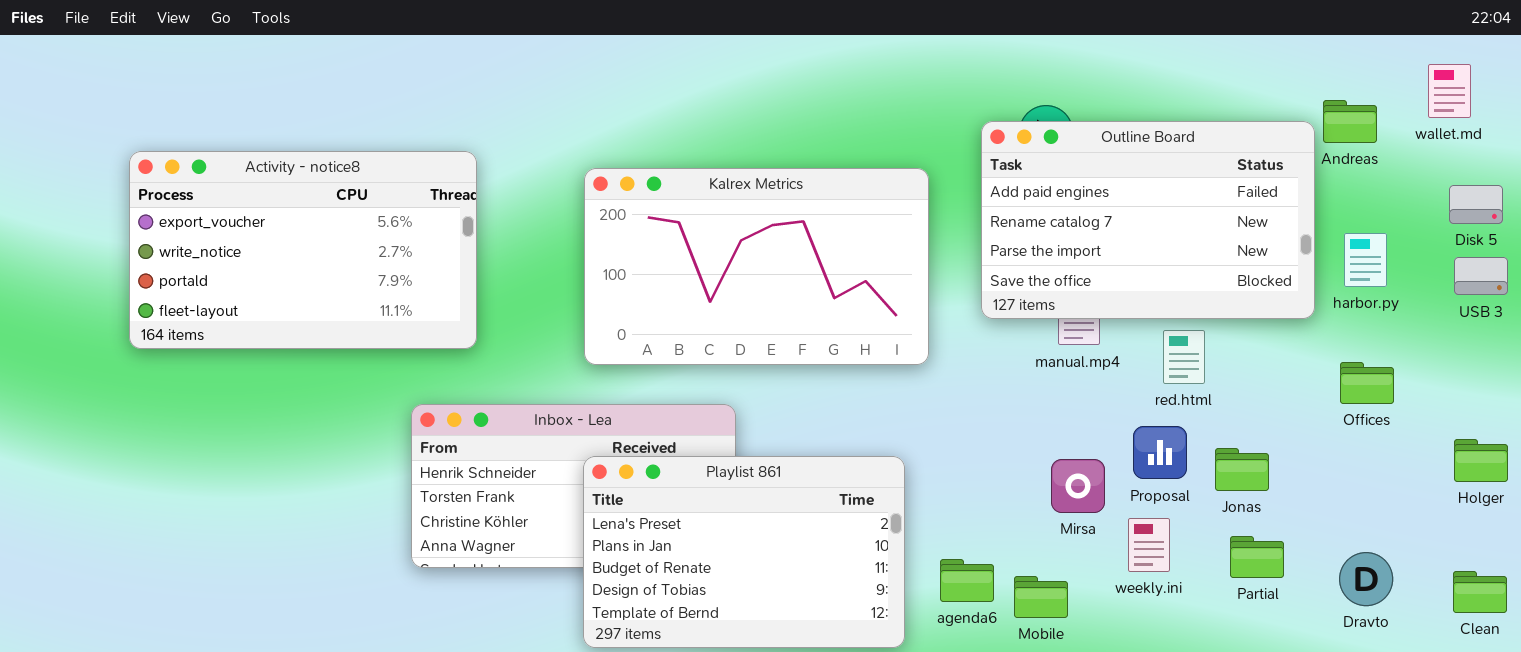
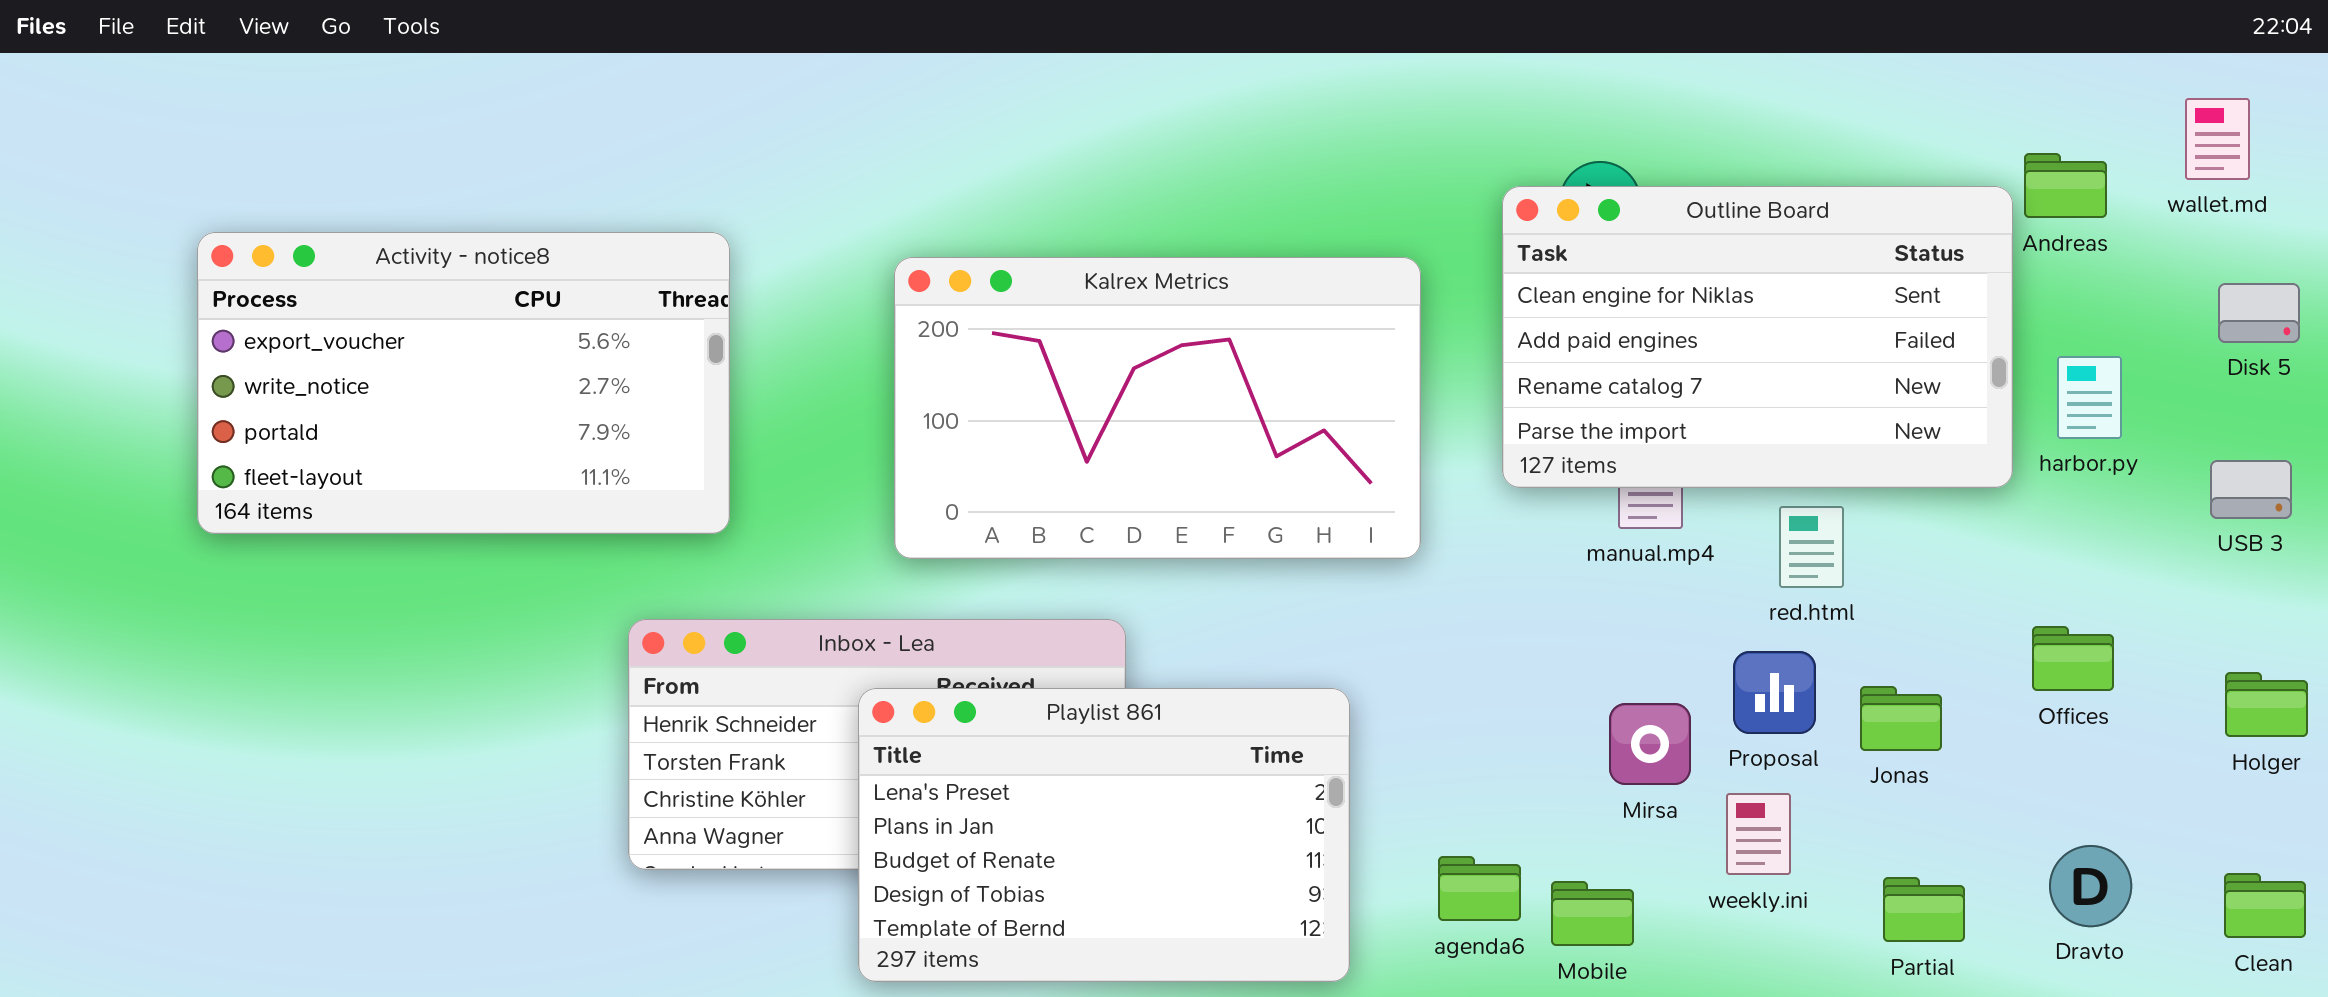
Outline Board: [981,121,1315,319] -> [1502,186,2013,488], scrolled up 1 row
USB 3: [1454,257,1508,295] -> [2210,460,2292,519], moved
Offices: [1340,362,1394,404] -> [2032,626,2114,691], moved
Playlist 861: [583,456,905,648] -> [858,688,1350,982], moved
Partial: [1230,536,1284,578] -> [1883,877,1965,942], moved

